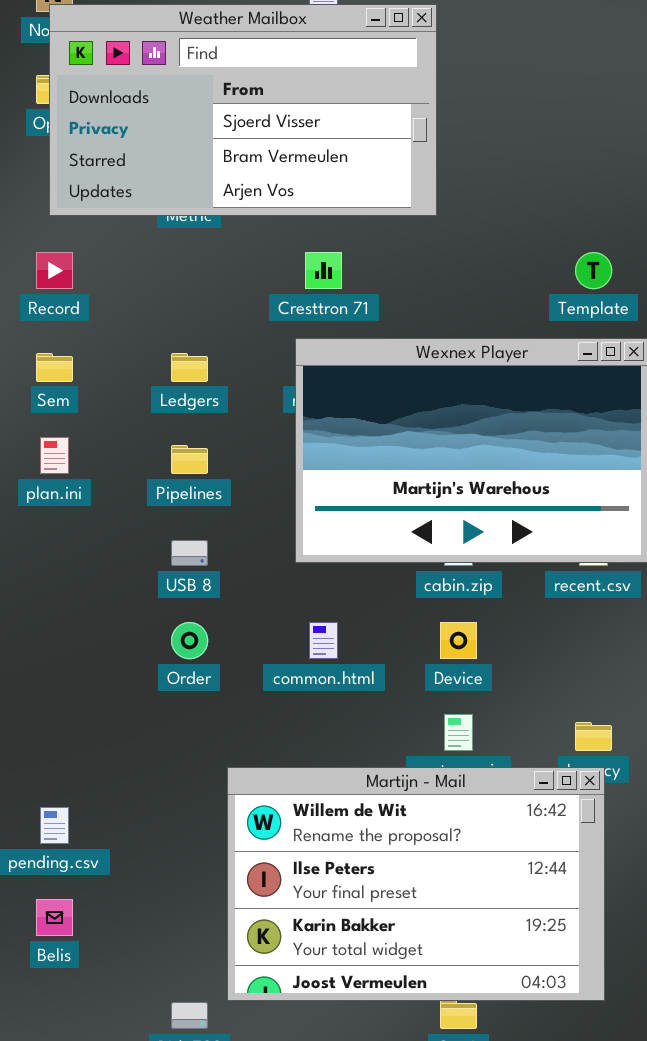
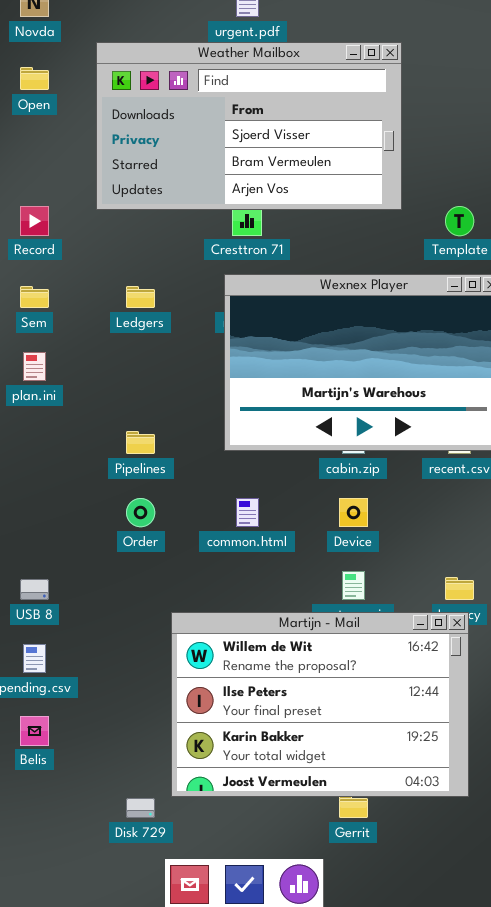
Weather Mailbox: [49,4,437,216] -> [96,42,402,210], moved
Pipelines: [171,445,208,474] -> [126,431,155,454], moved
USB 8: [171,540,208,566] -> [20,579,49,600], moved

